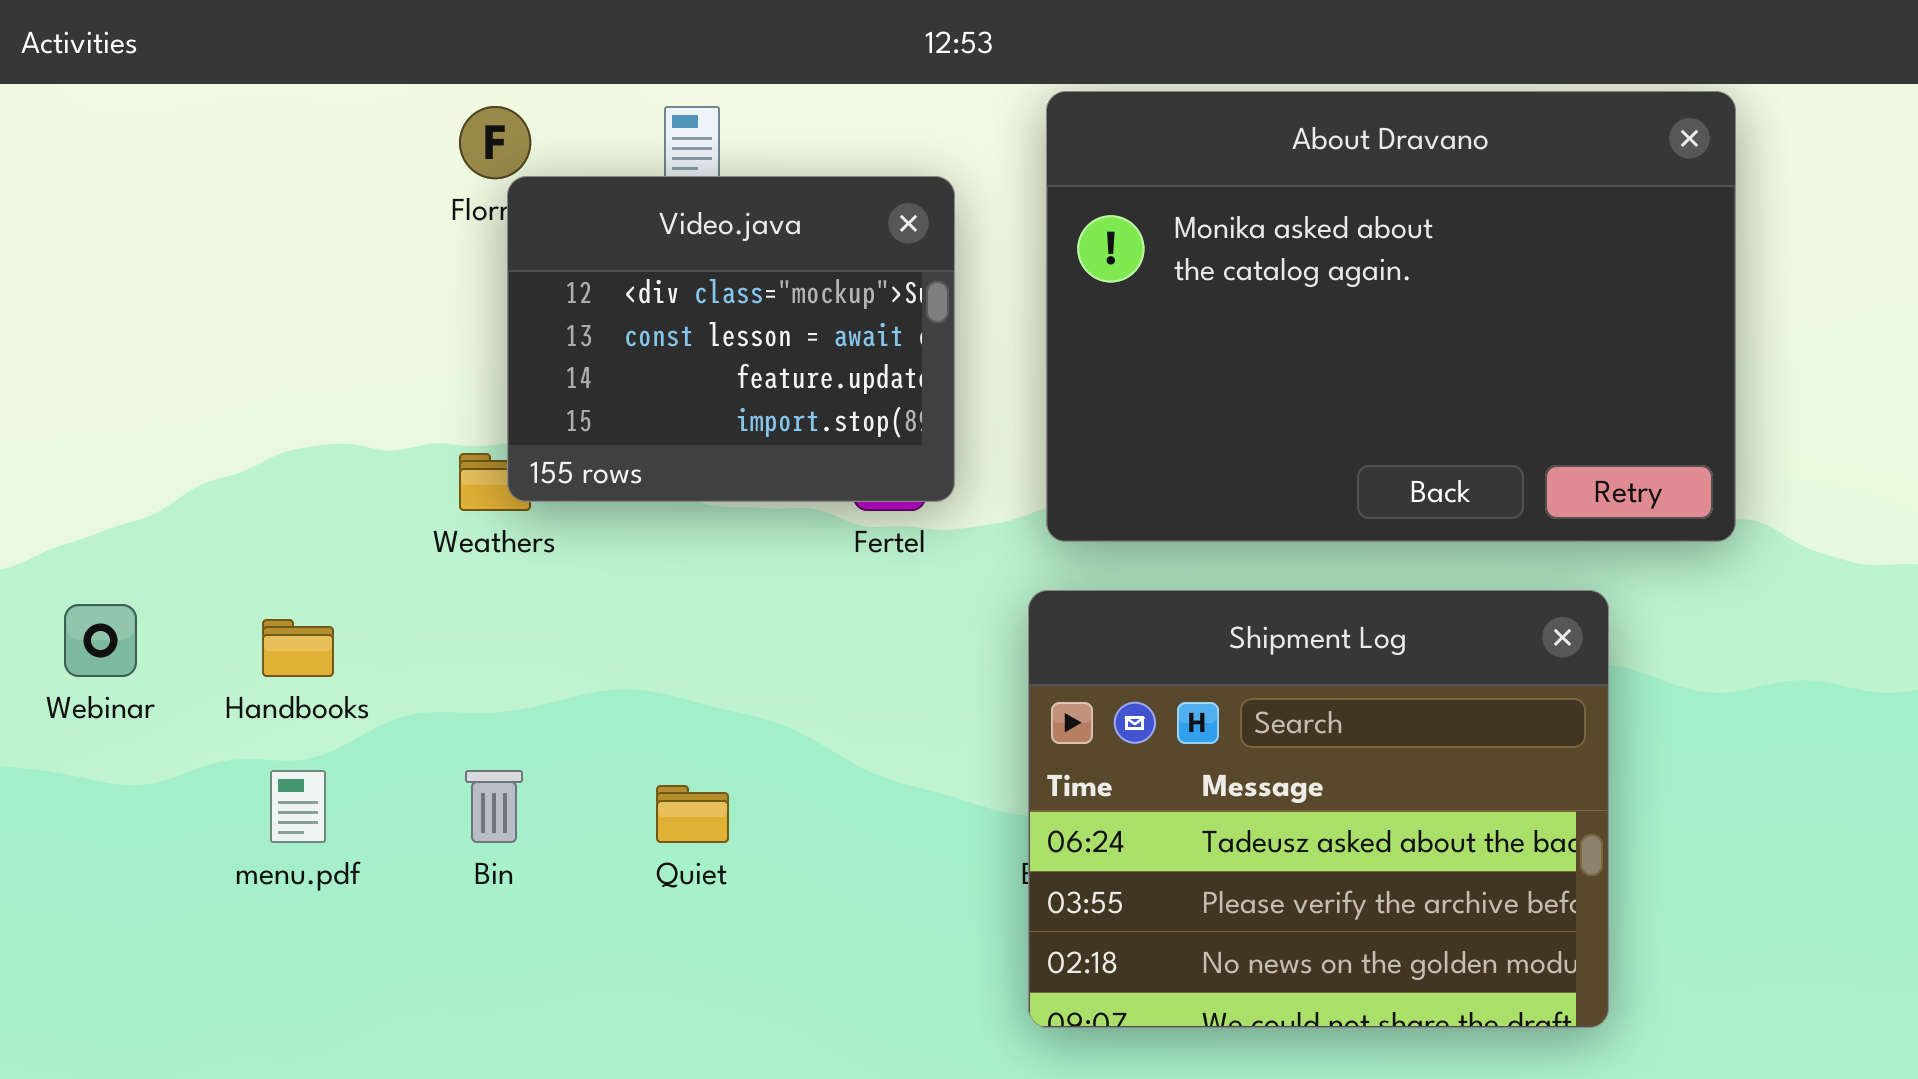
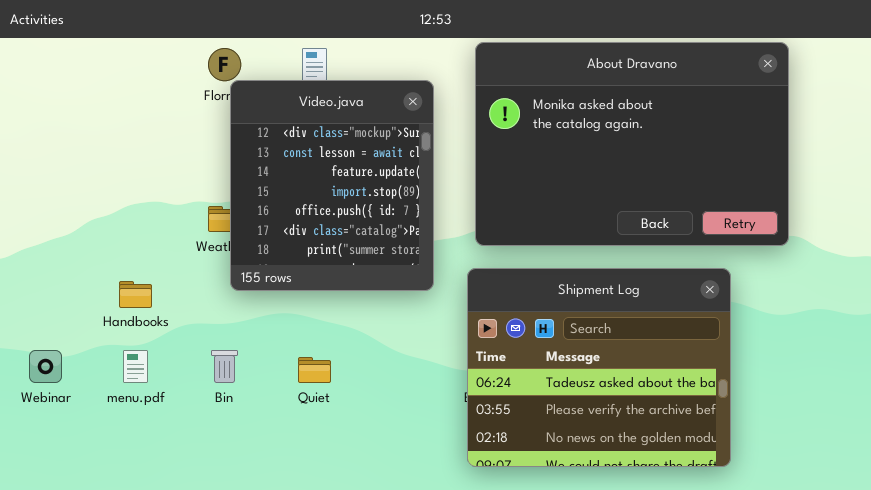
Video.java: [507,176,955,502] -> [230,80,434,291], resized
Webinar: [64,604,137,677] -> [29,350,62,383], moved

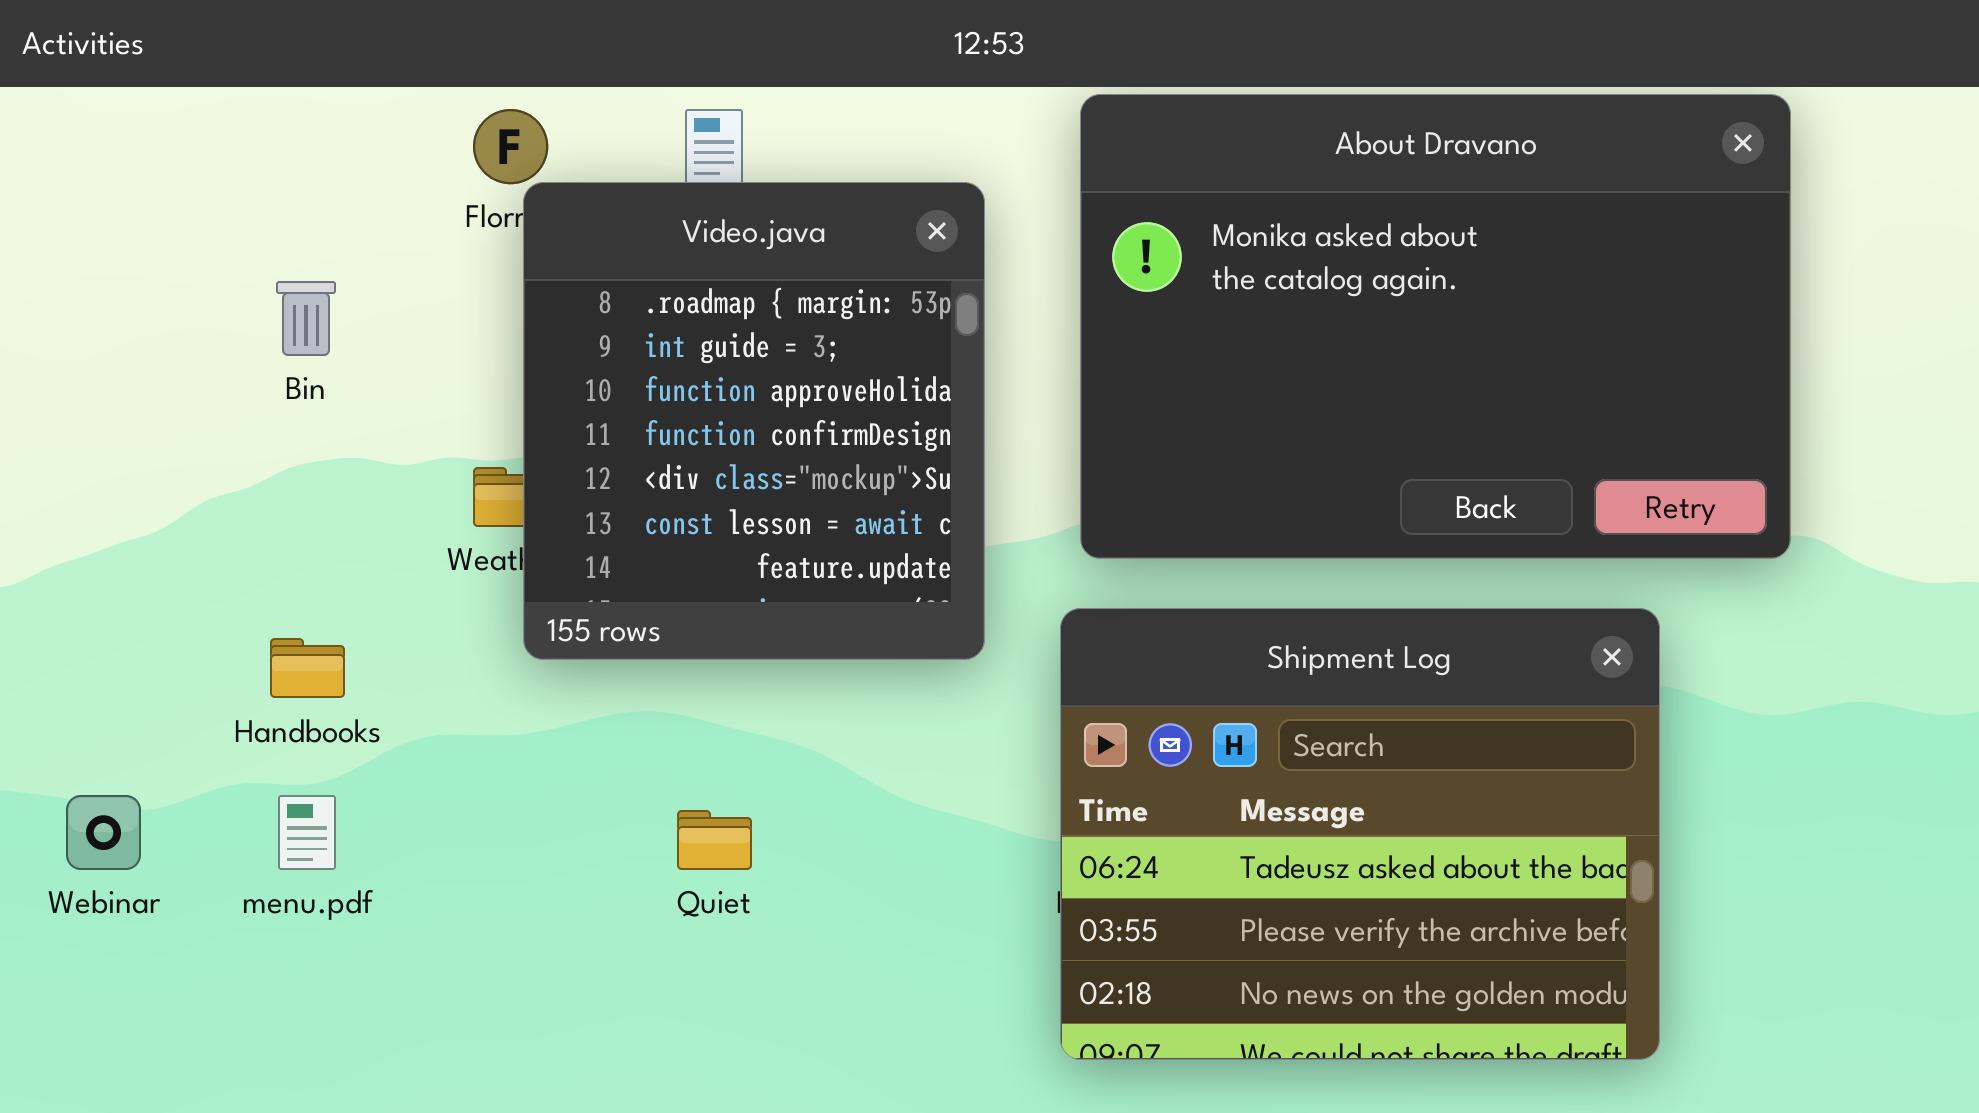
Video.java: [230,80,434,291] -> [523,182,985,660], scrolled up 4 rows
Bin: [211,350,238,383] -> [276,281,336,356], moved

